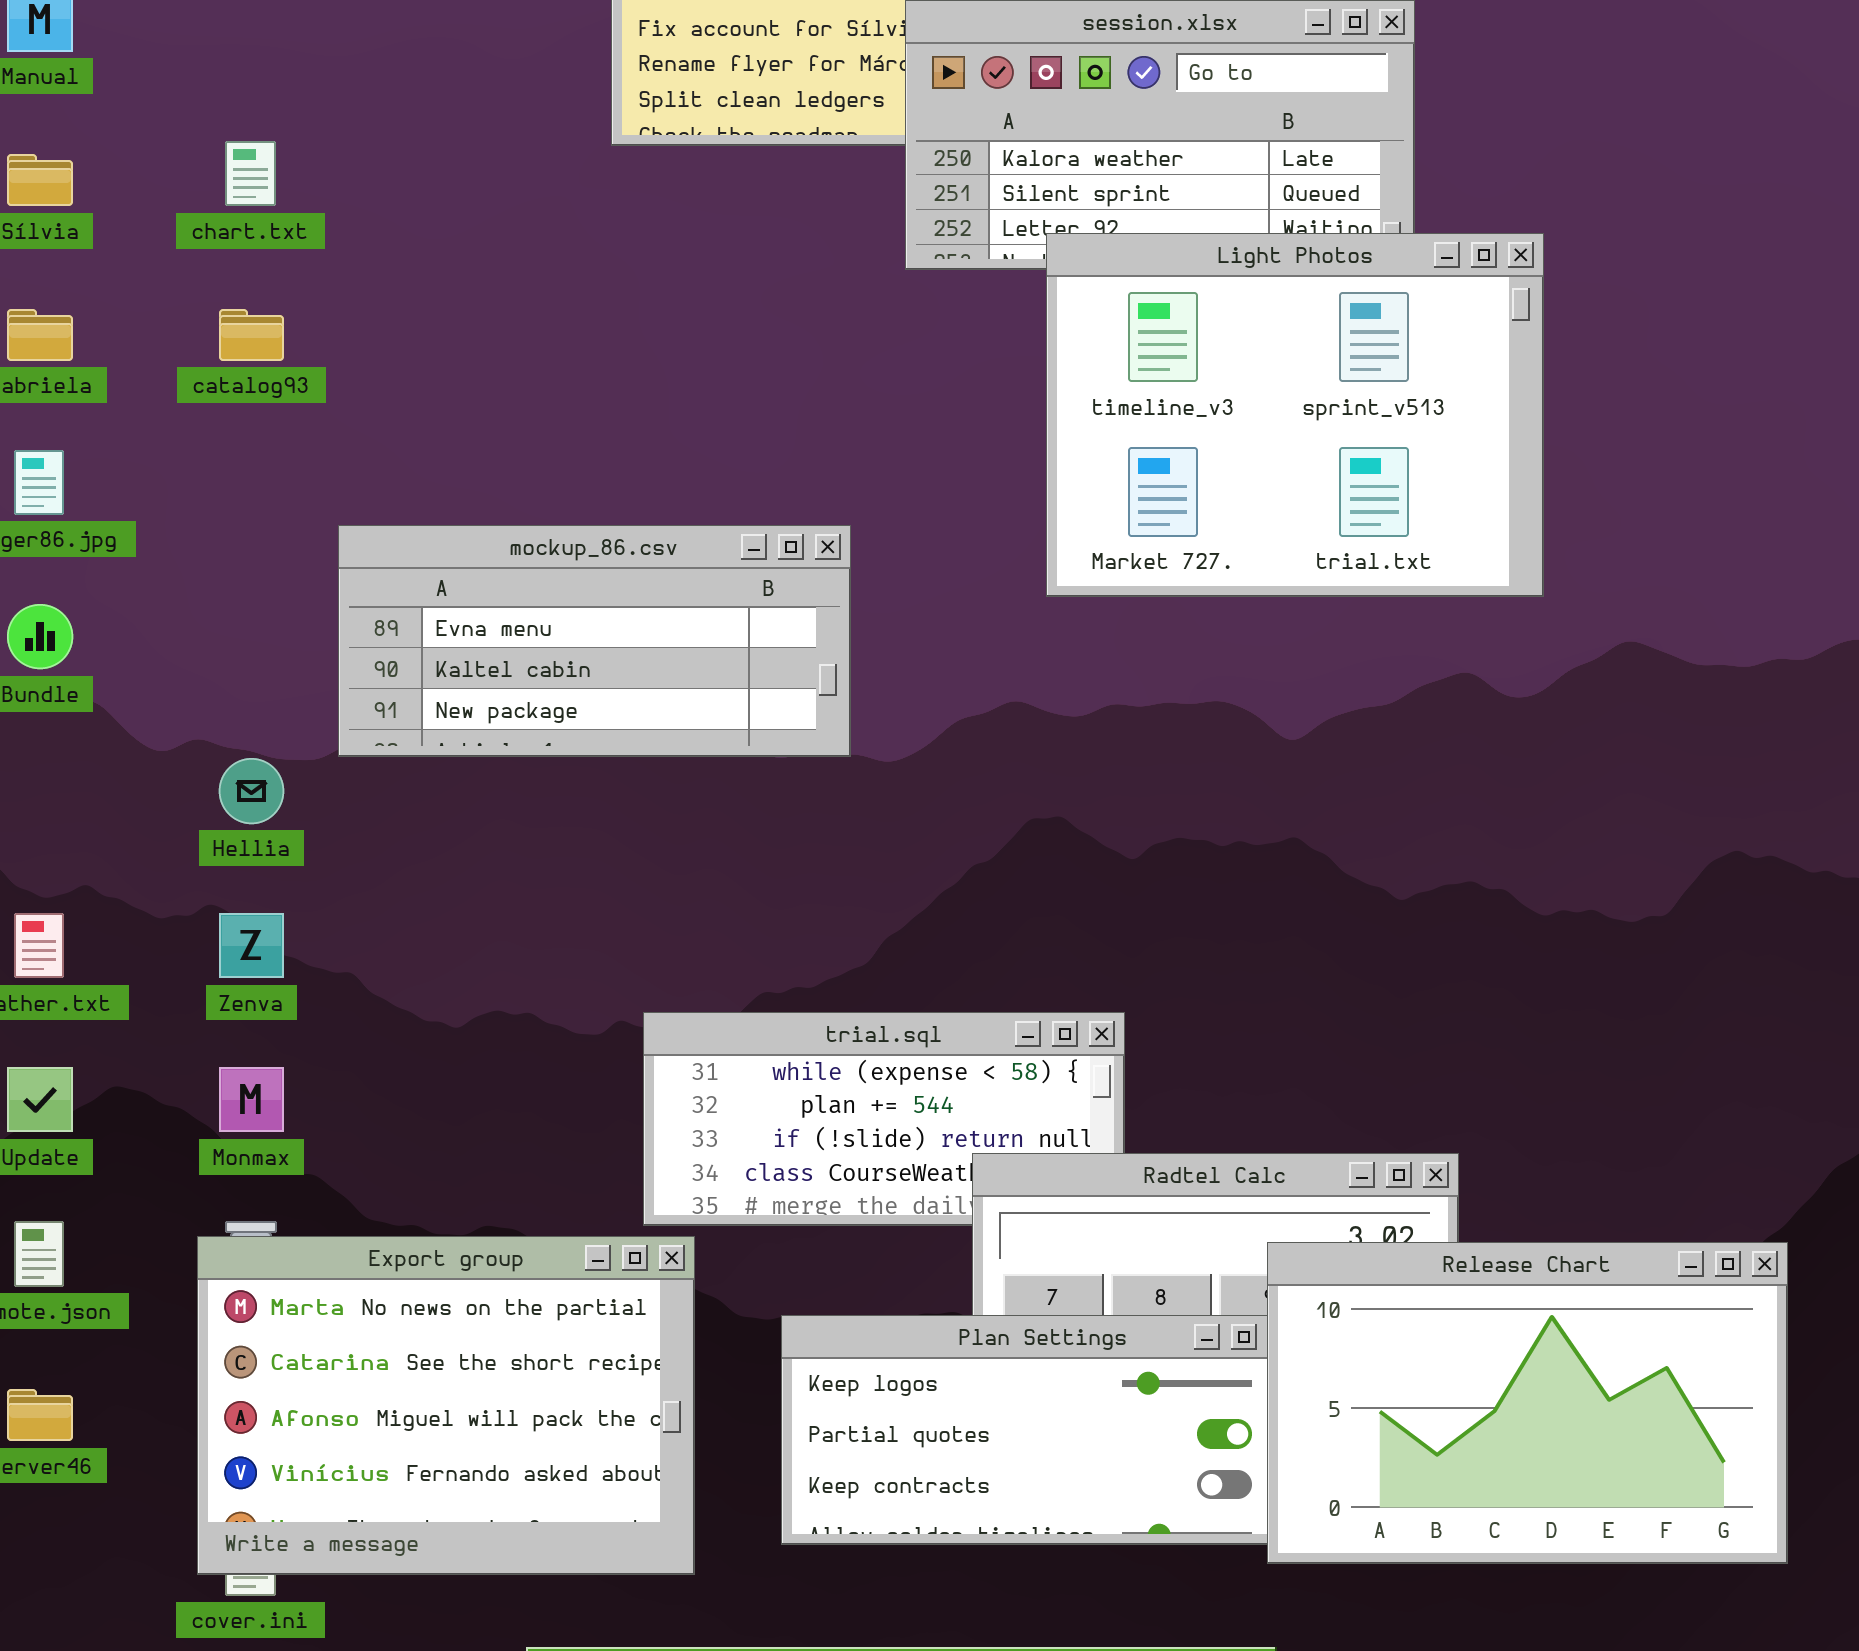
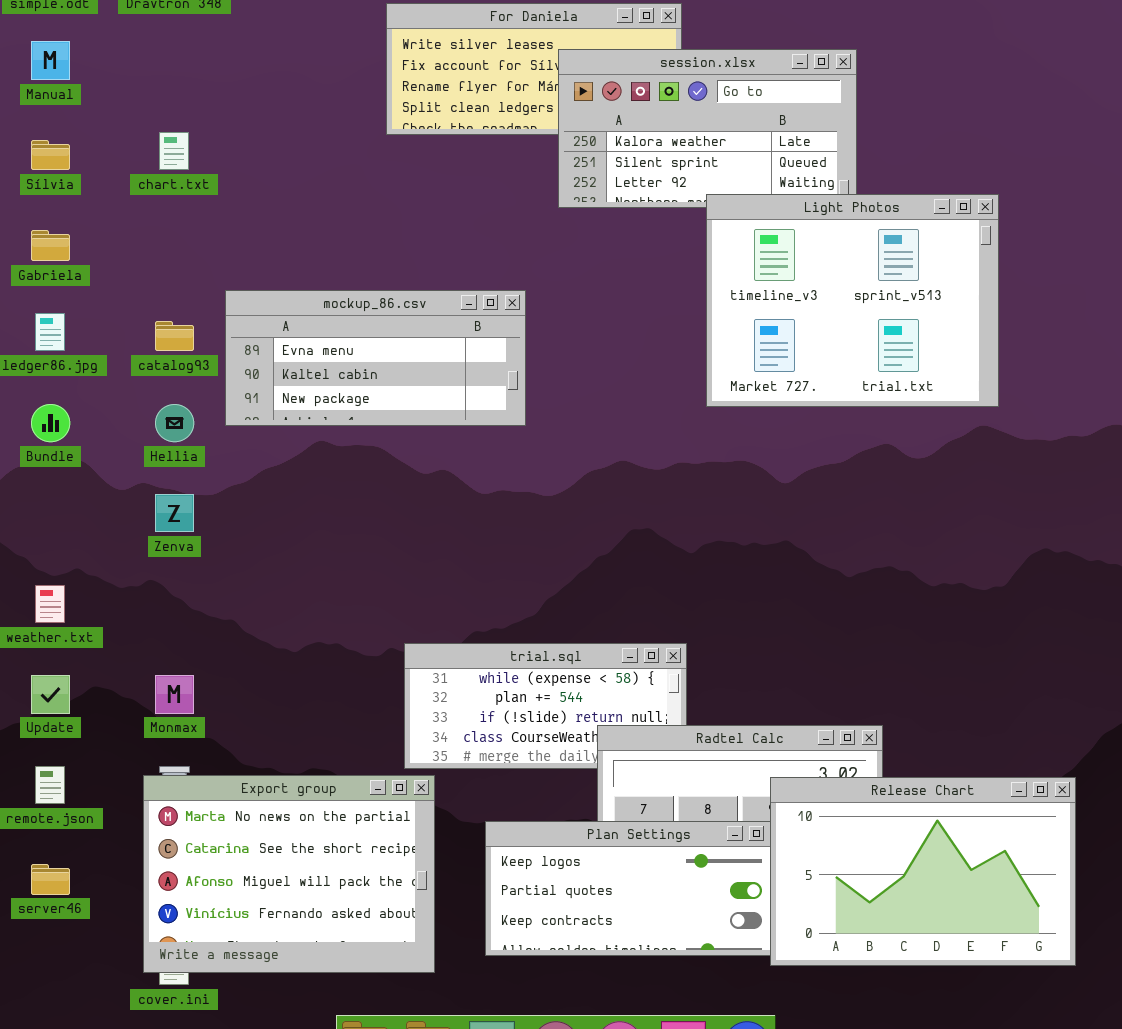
Light Photos: [1046,233,1544,597] -> [706,194,999,407], moved
catalog93: [219,309,284,361] -> [155,321,194,351], moved
mockup_86.csv: [338,525,851,757] -> [225,290,526,426], moved
Hellia: [219,758,284,824] -> [155,404,194,442], moved
Zenva: [219,913,284,978] -> [155,494,194,532], moved

